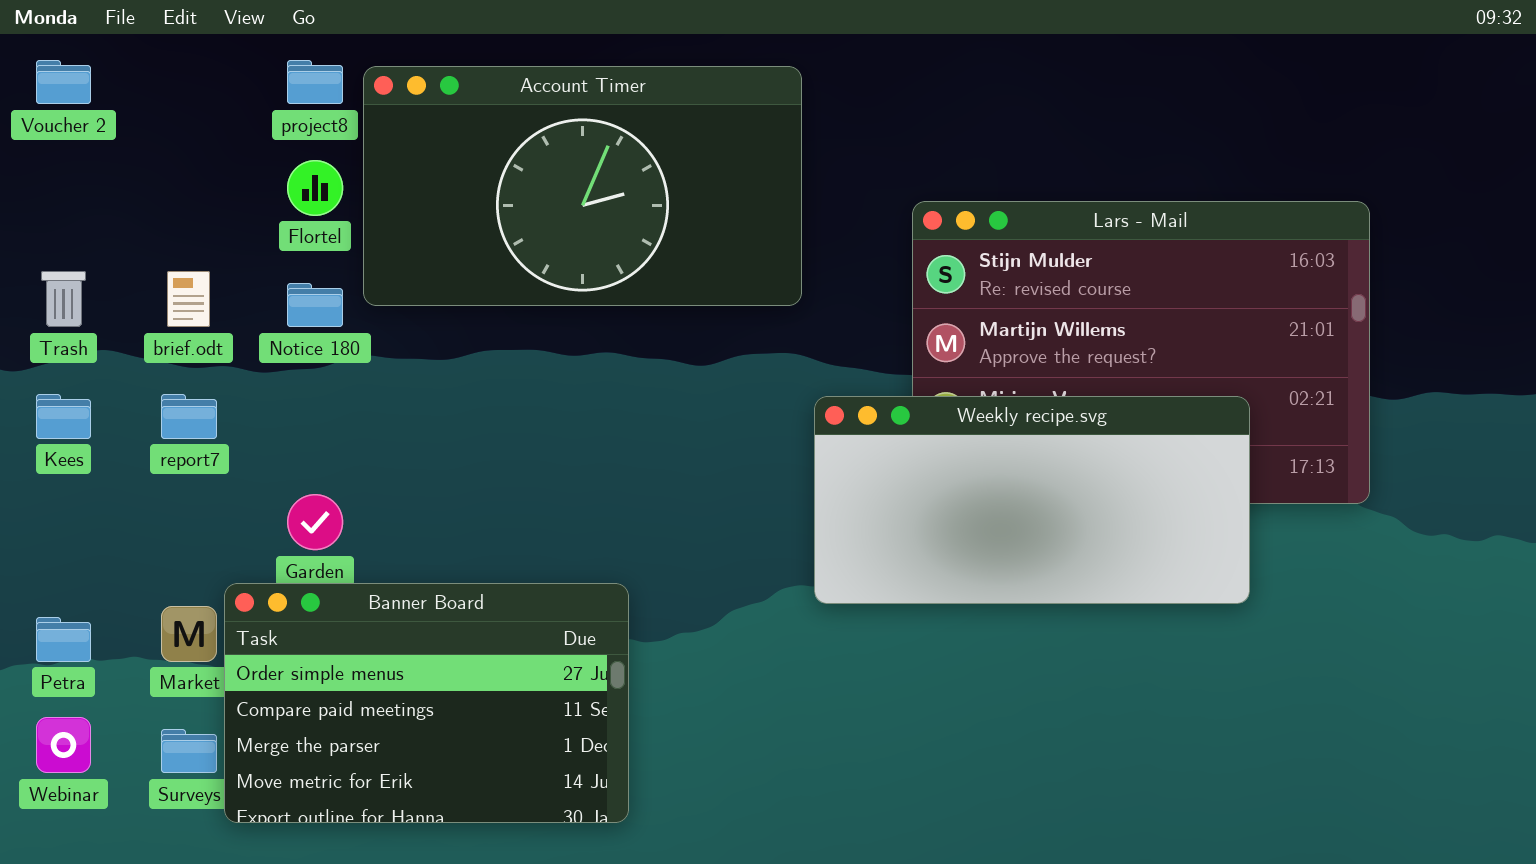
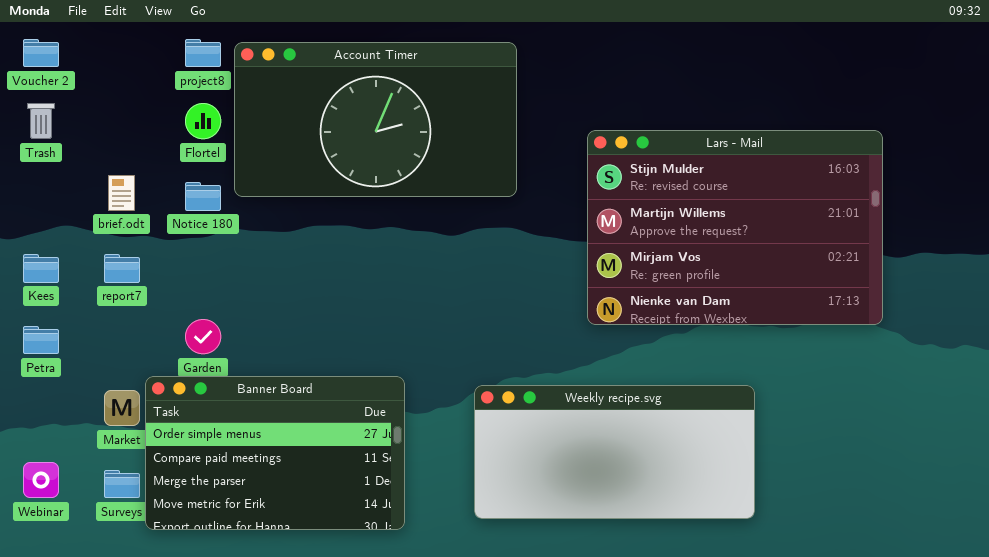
Trash: [41,271,86,327] -> [27,103,55,139], moved
Weekly recipe.svg: [814,396,1250,604] -> [474,385,755,519], moved
Petra: [36,617,91,662] -> [23,326,59,354], moved

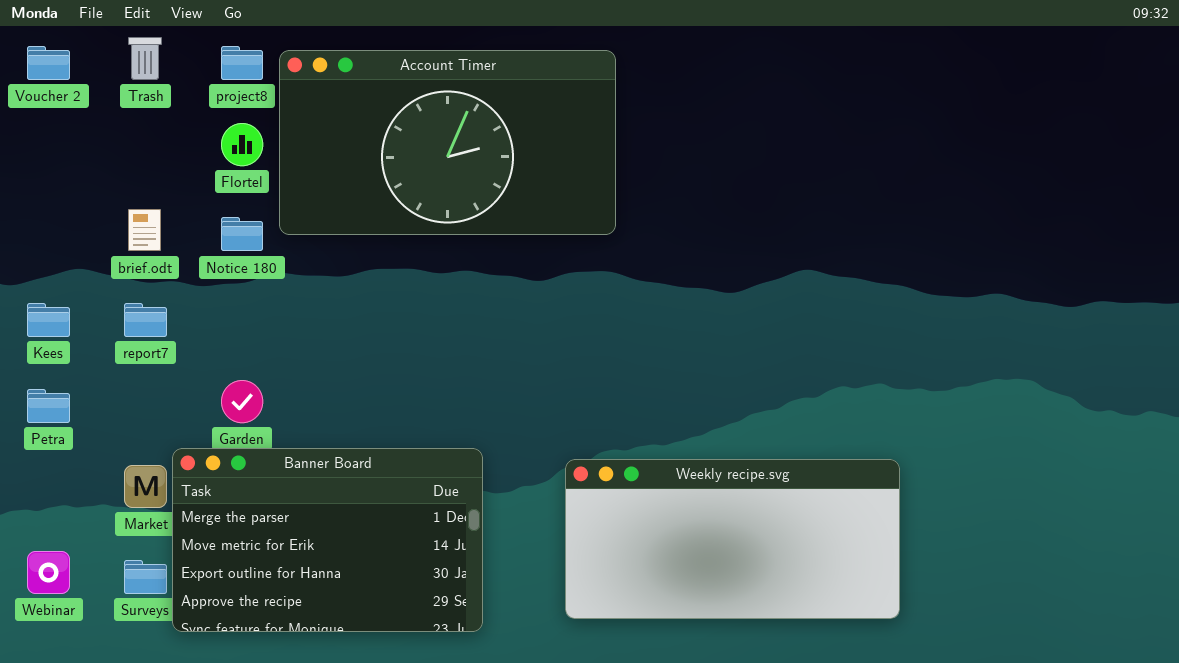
Trash: [27,103,55,139] -> [128,37,162,80], moved
Lars - Mail: [587,130,883,325] -> none, closed
Banner Board: [145,376,405,530] -> [172,448,483,632], scrolled down 2 rows

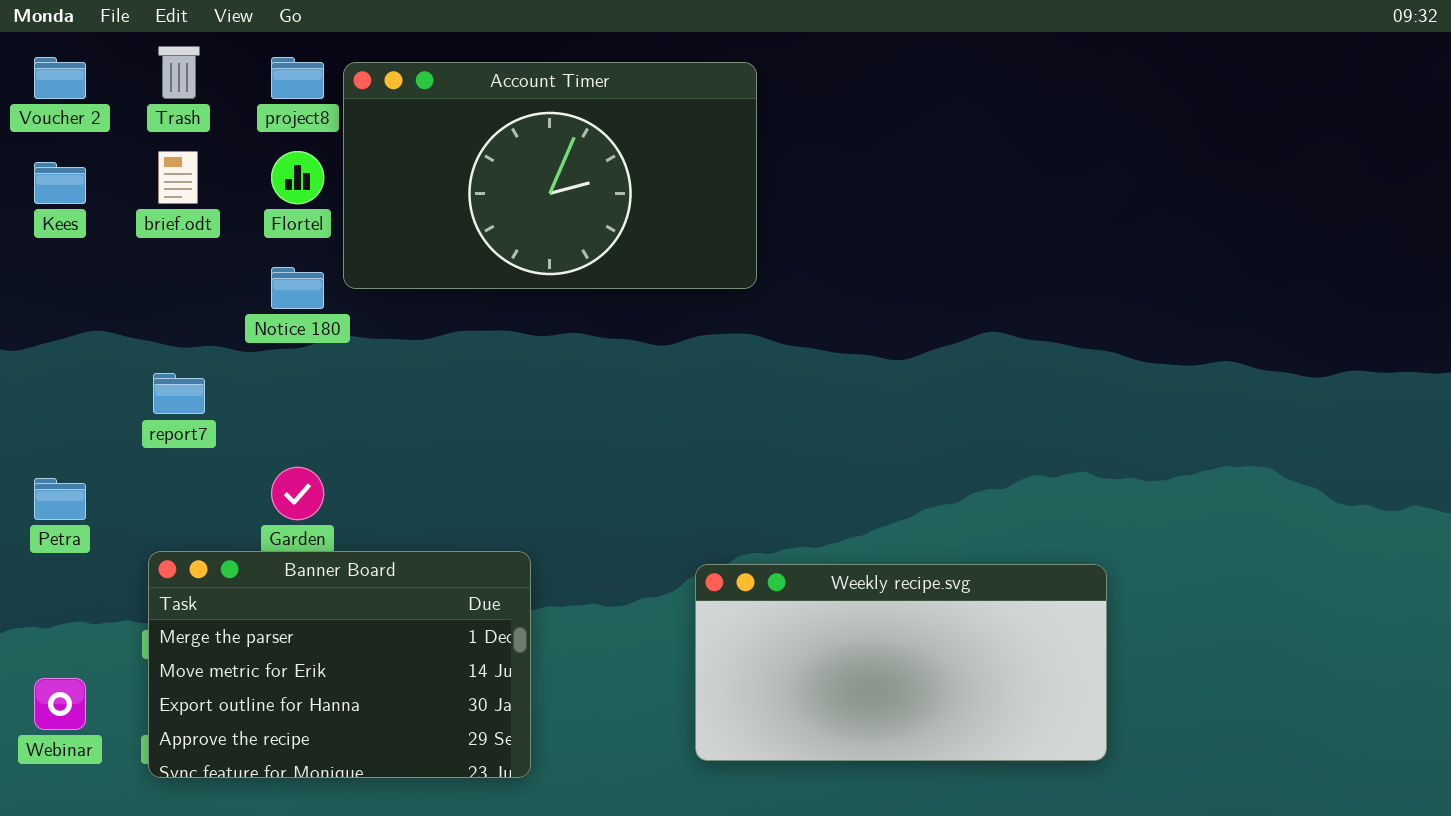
brief.odt: [128,209,161,251] -> [158,151,198,204], moved
Kees: [27,303,70,337] -> [34,162,86,204], moved
Banner Board: [172,448,483,632] -> [148,551,531,778], moved

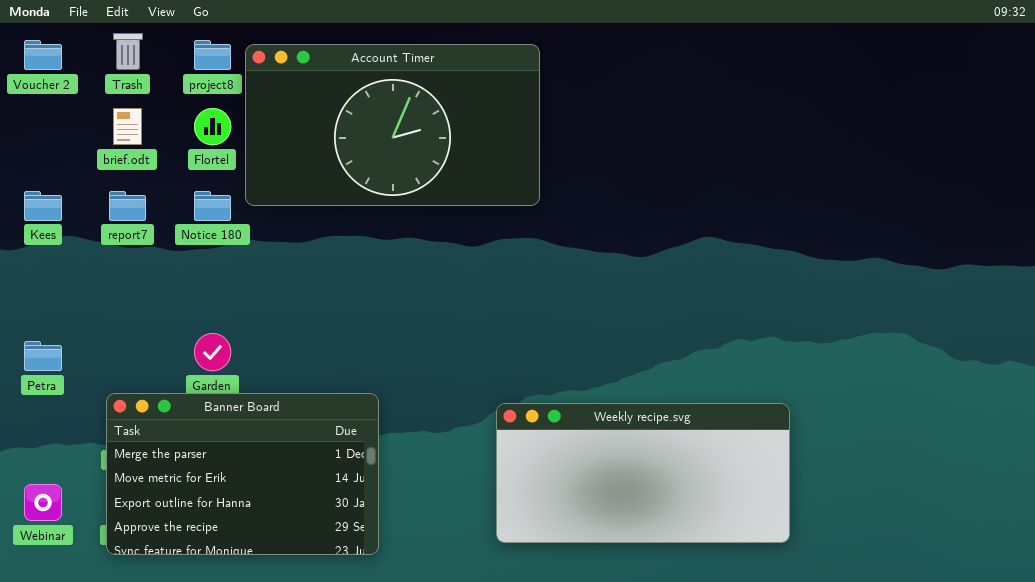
Kees: [34,162,86,204] -> [24,191,62,221], moved
report7: [153,373,205,414] -> [109,191,146,221], moved

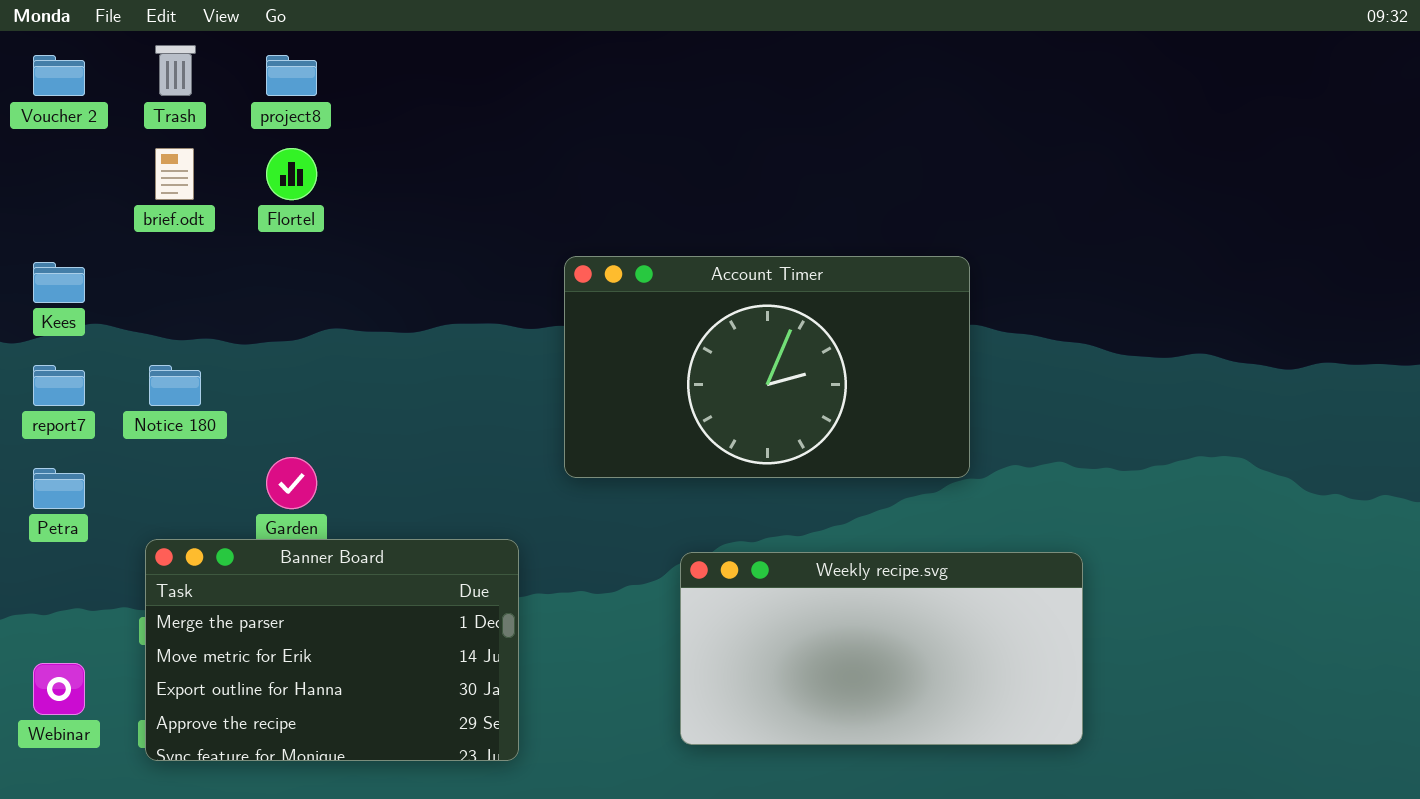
Account Timer: [245,44,540,206] -> [564,256,970,478], moved
report7: [109,191,146,221] -> [33,365,85,406], moved
Notice 180: [194,191,231,221] -> [149,365,201,406], moved

